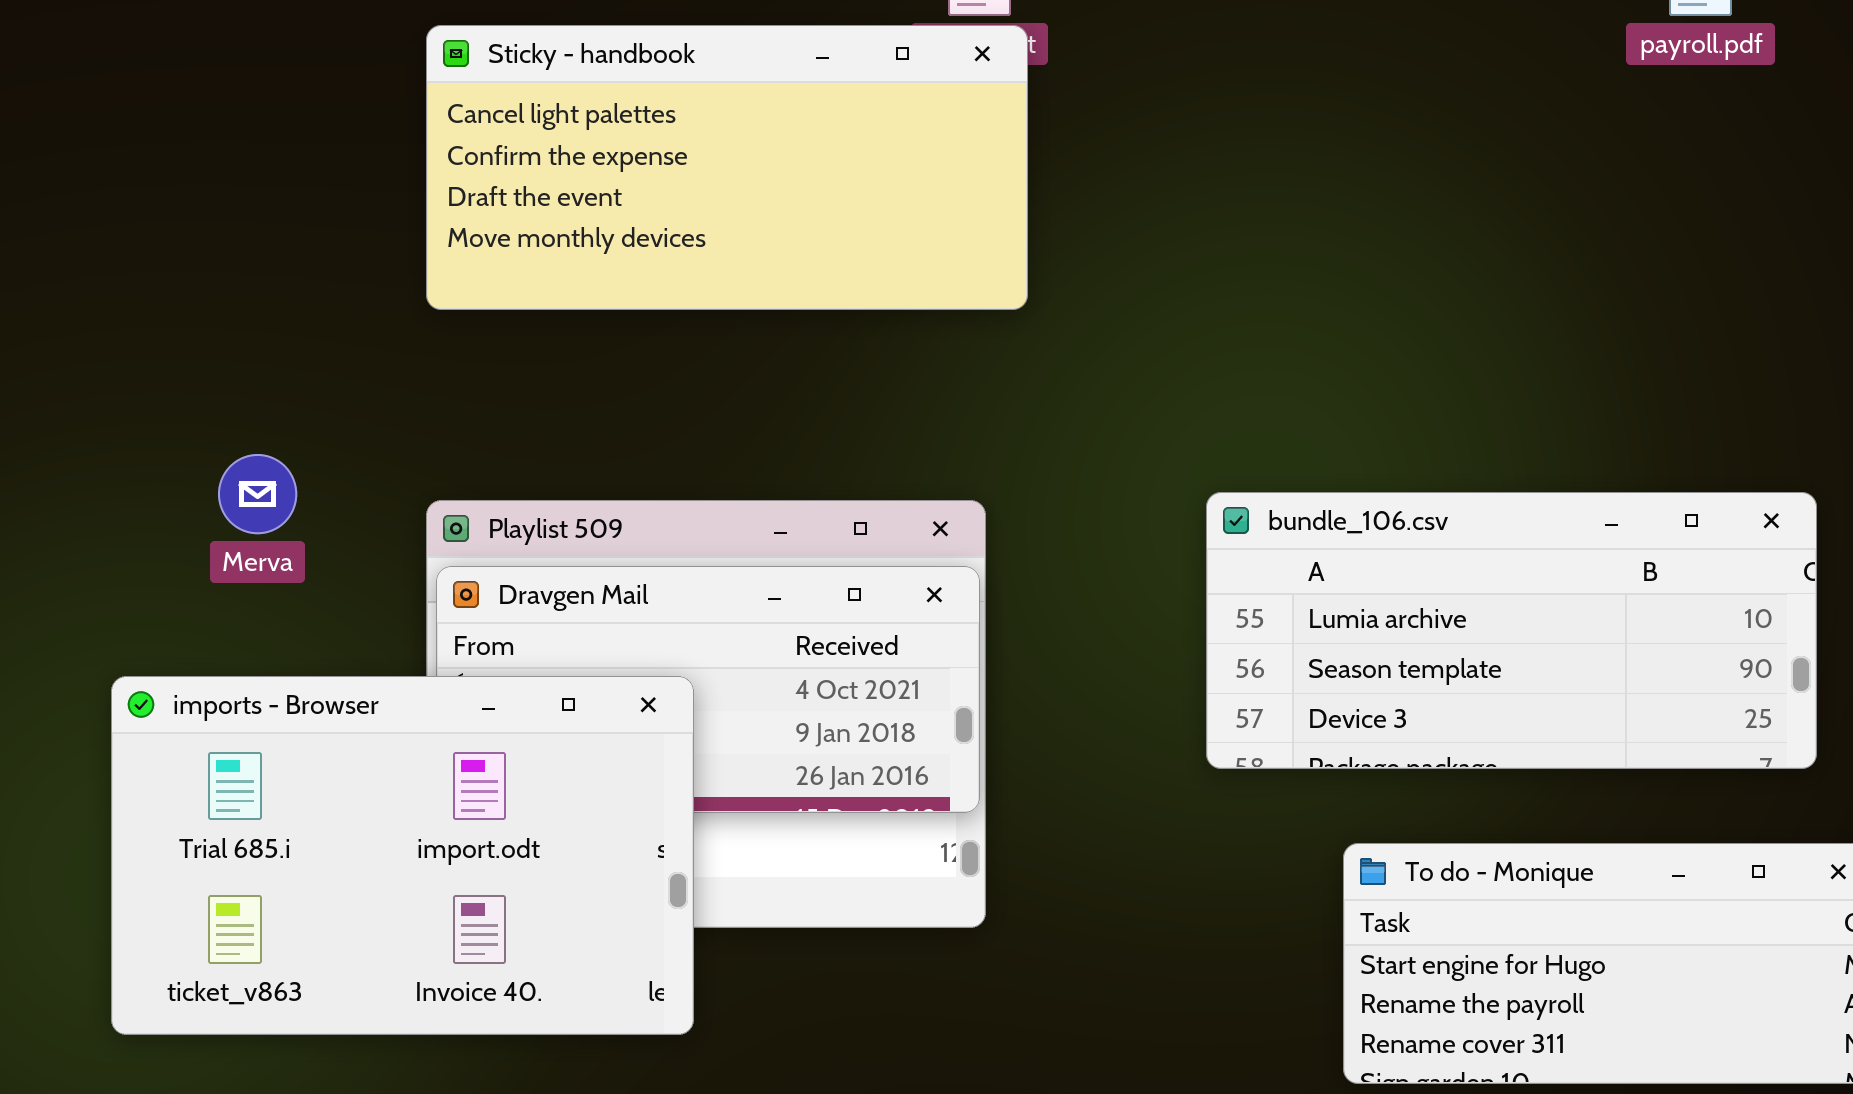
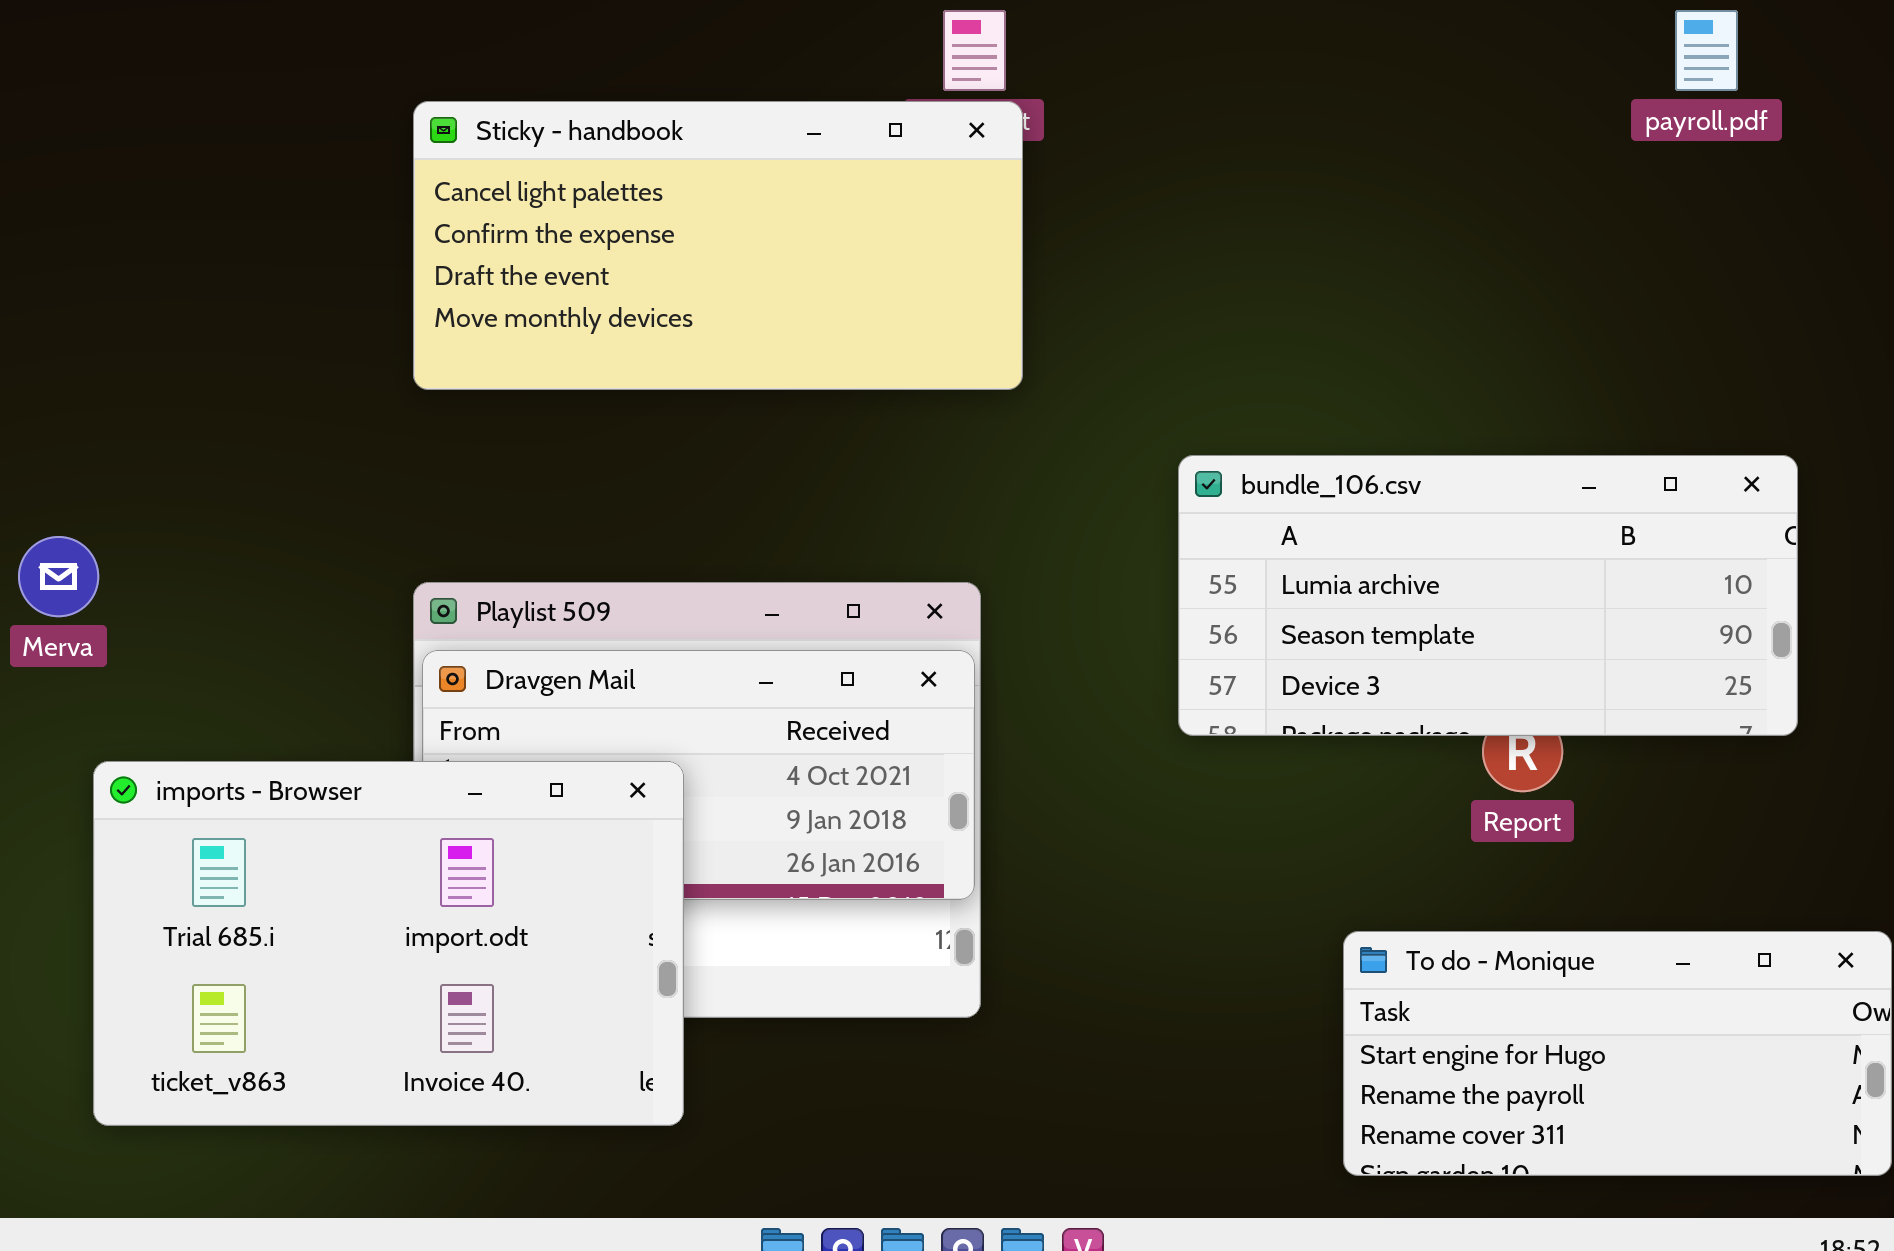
Merva: [218,454,297,534] -> [18,536,99,617], moved
bundle_106.csv: [1206,492,1817,769] -> [1178,455,1798,736], moved

